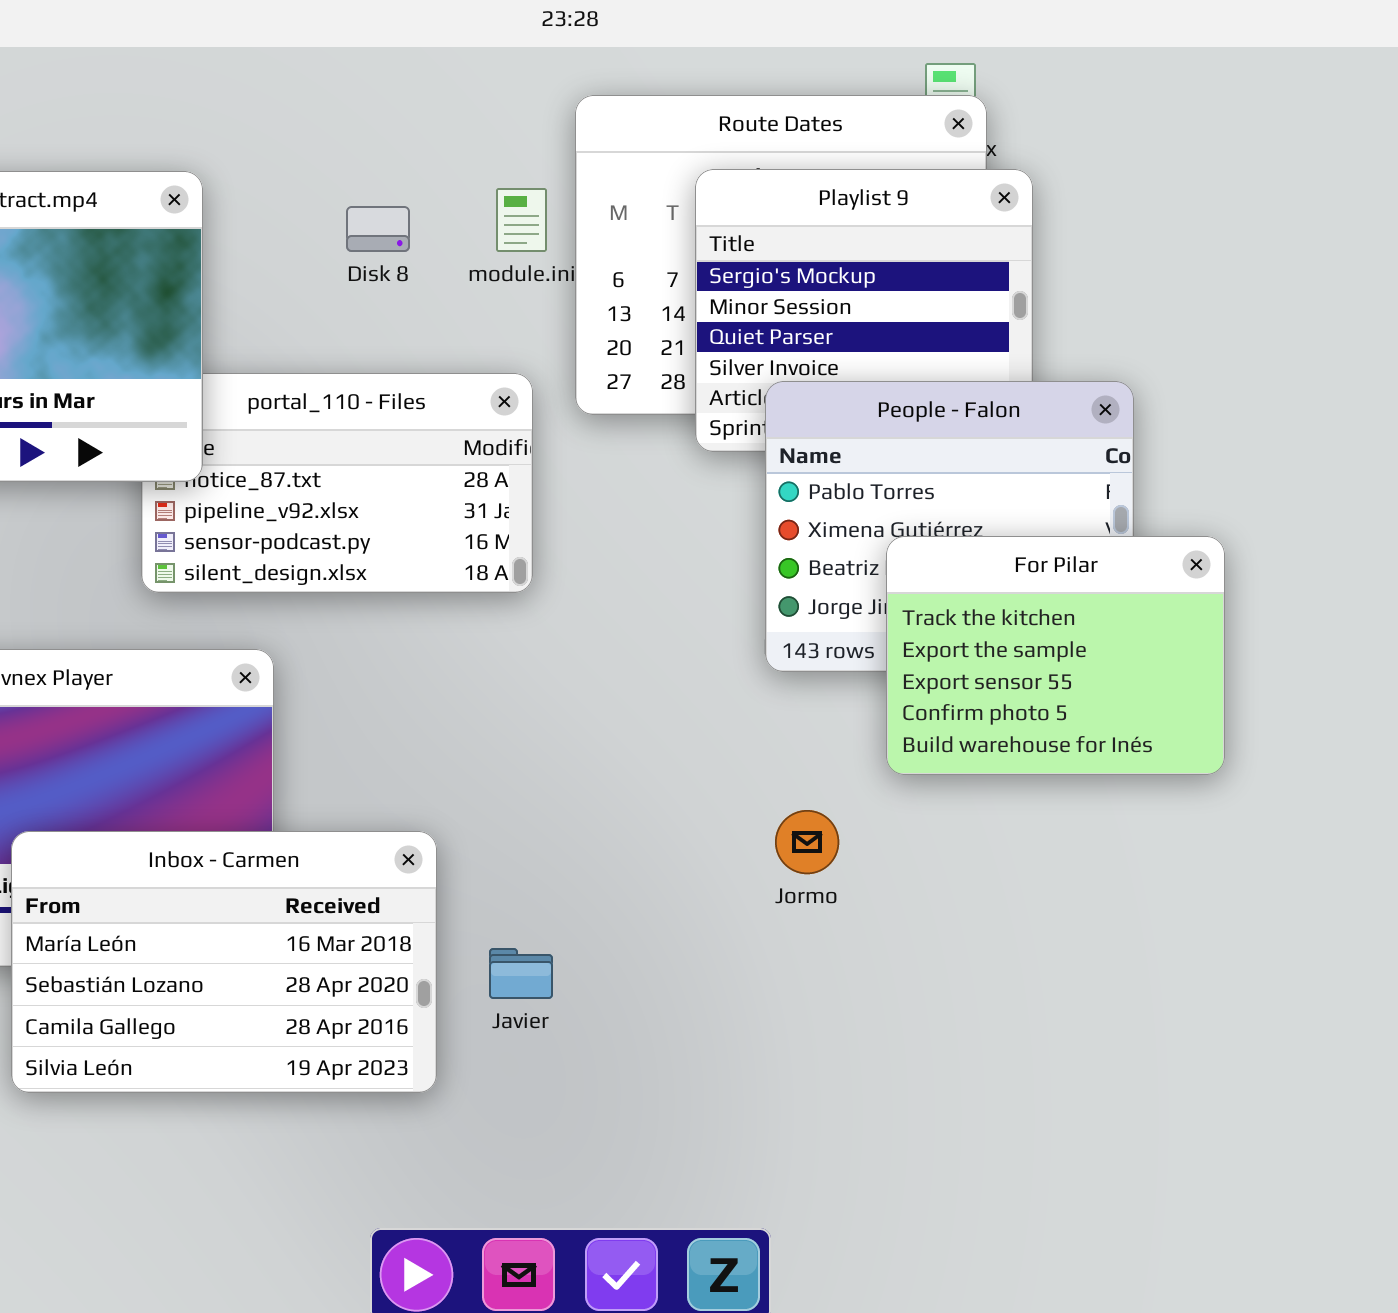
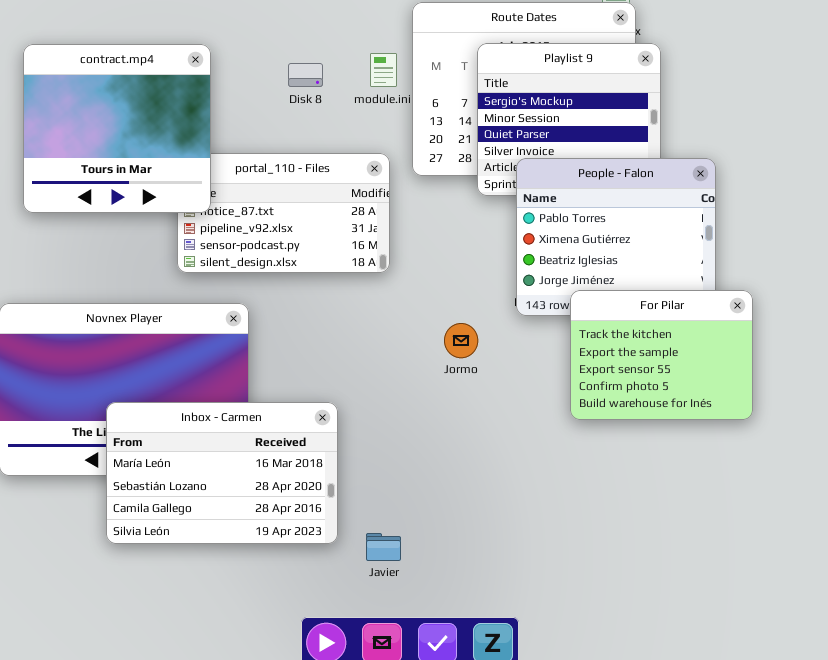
For Pilar: [886,536,1225,775] -> [570,290,753,420], moved
Jormo: [775,810,839,874] -> [444,323,478,358], moved
Javier: [489,948,553,999] -> [366,533,401,561], moved

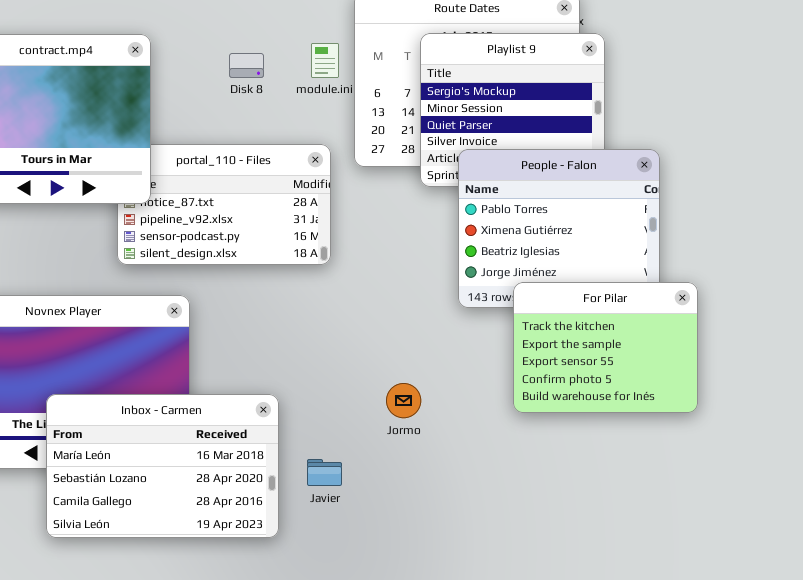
Jormo: [444,323,478,358] -> [386,383,421,418], moved
Javier: [366,533,401,561] -> [307,459,342,486], moved

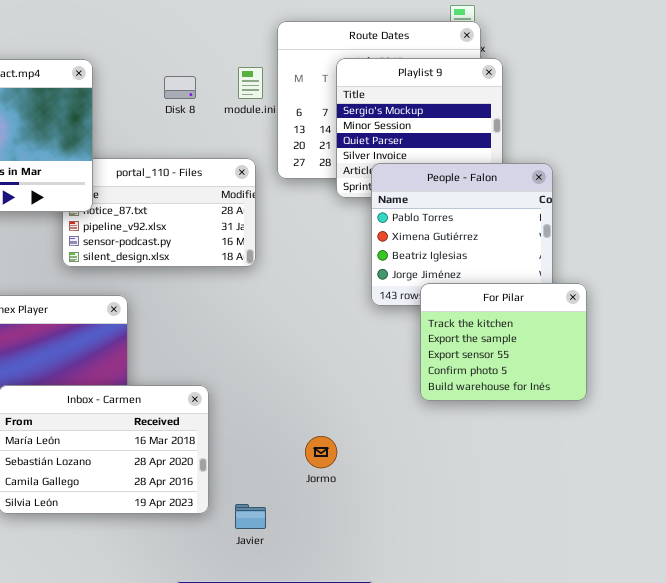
Jormo: [386,383,421,418] -> [305,436,337,468], moved
Javier: [307,459,342,486] -> [235,504,266,529], moved

